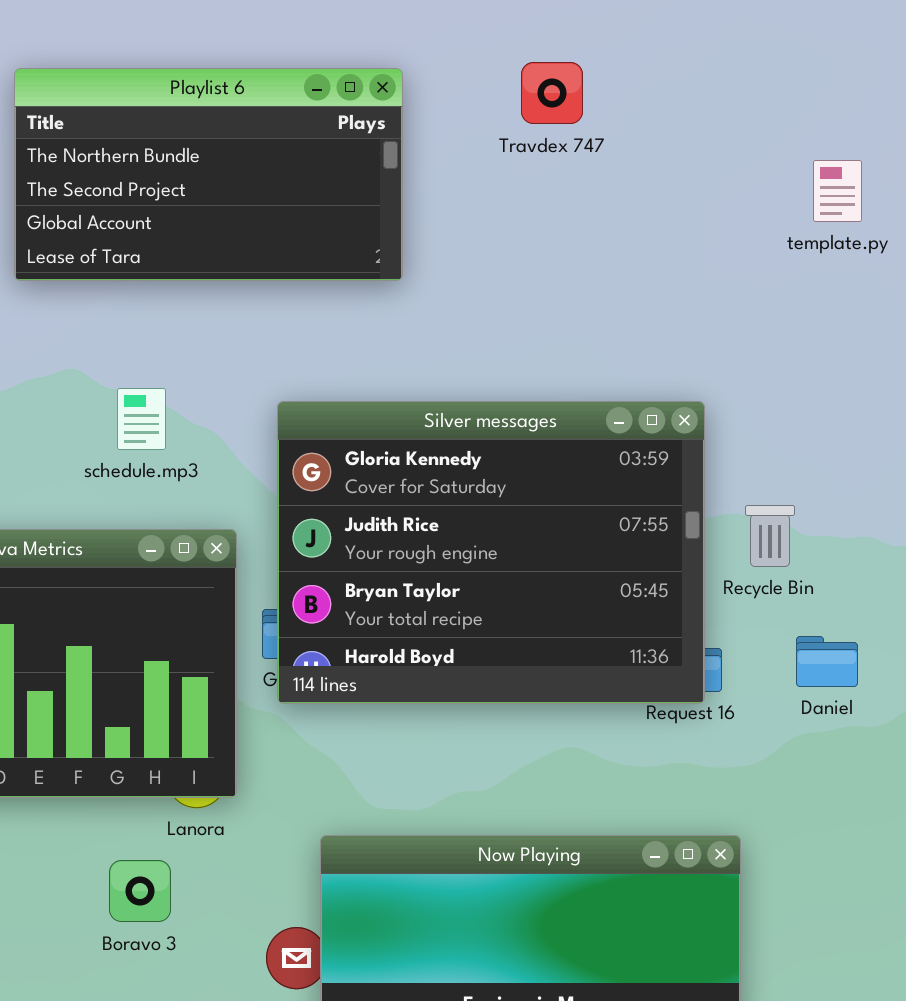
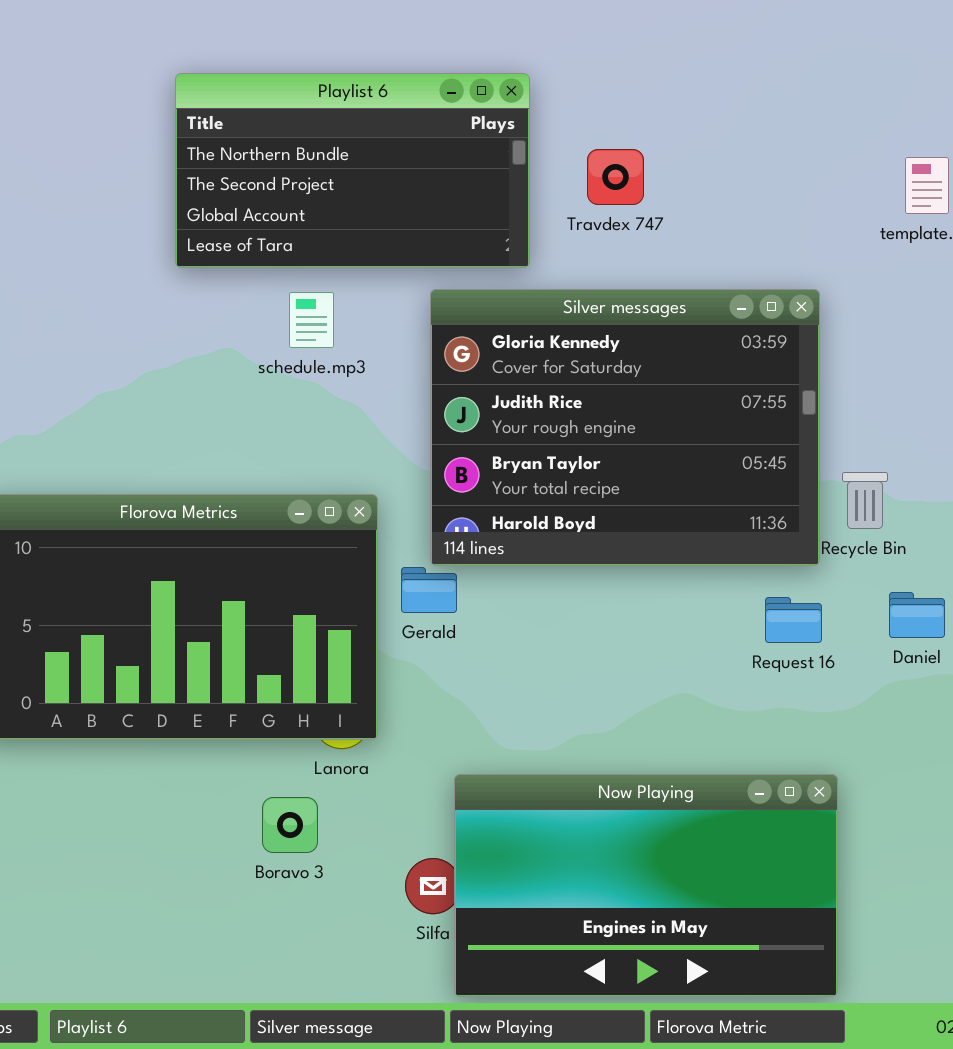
Travdex 747: [521,62,583,124] -> [587,149,644,205], moved
schedule.mp3: [117,388,166,450] -> [289,292,334,348], moved
Silver messages: [277,401,705,704] -> [430,289,820,566], moved

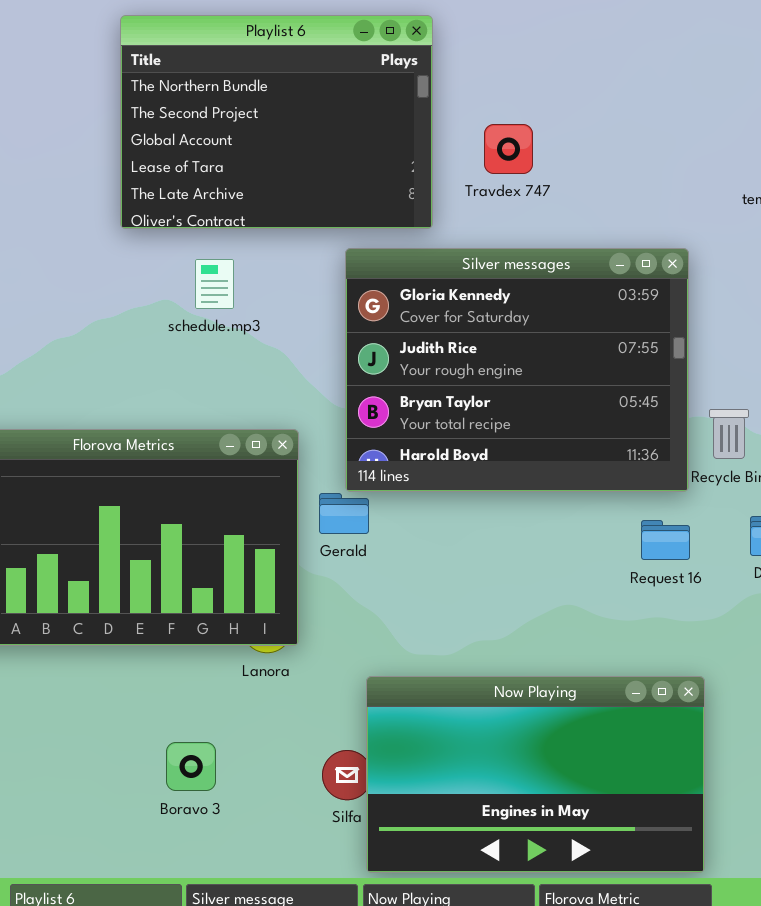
Playlist 6: [175,73,530,268] -> [120,15,433,229], resized
schedule.mp3: [289,292,334,348] -> [195,259,234,309], moved
Boravo 3: [262,797,318,853] -> [166,742,216,791], moved

